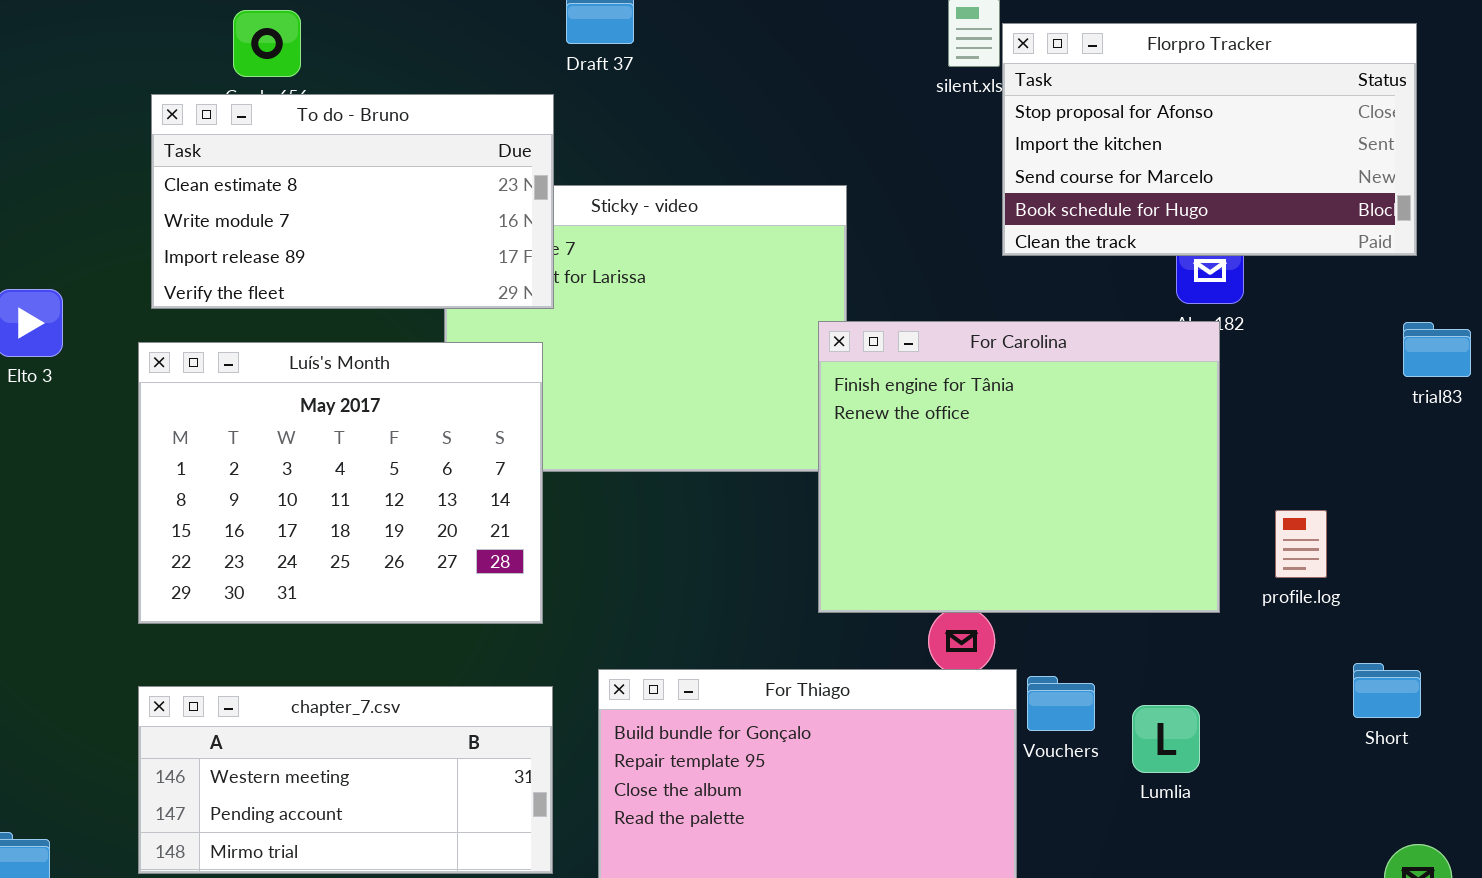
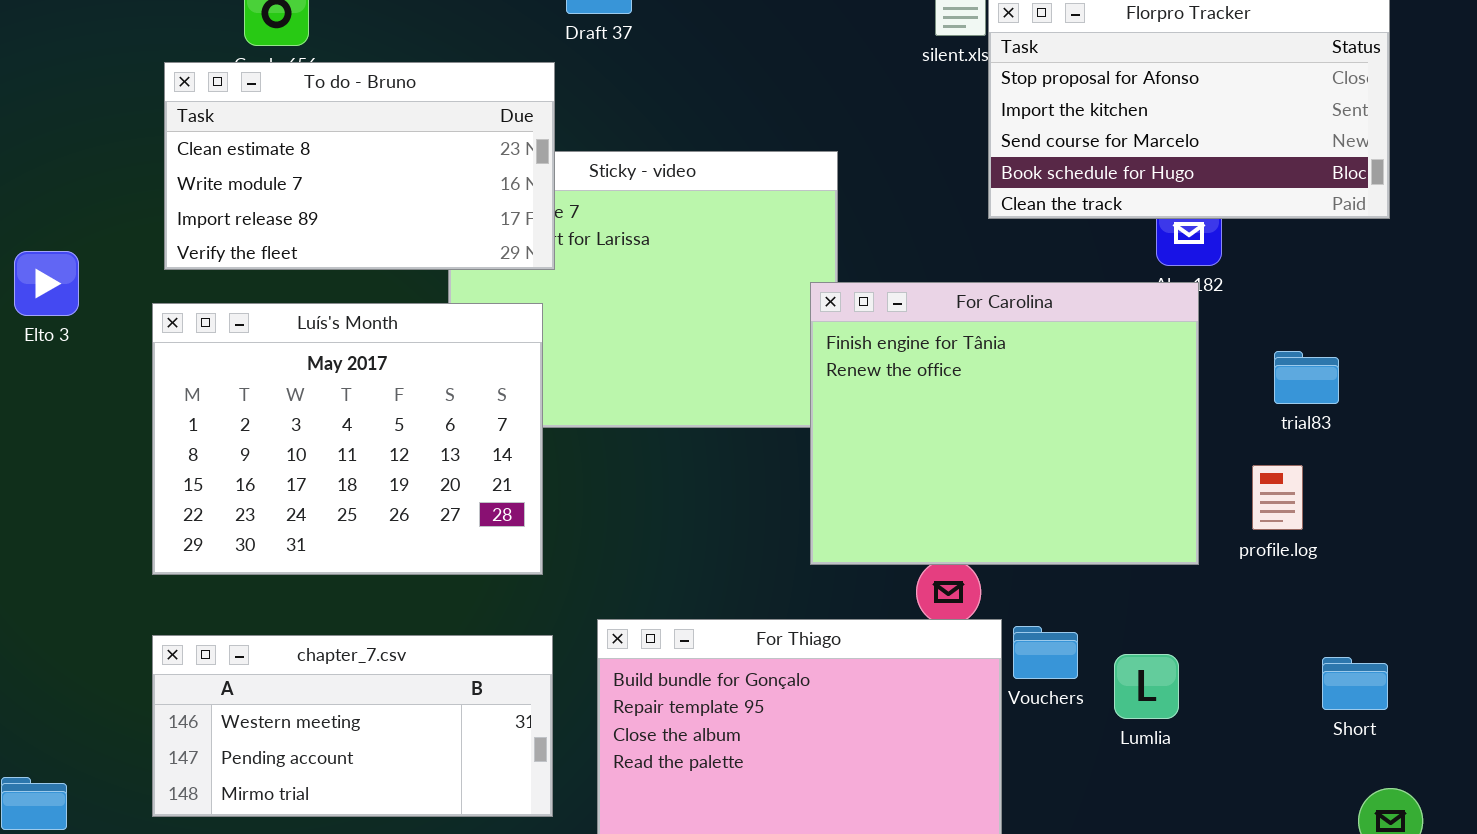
trial83: [1403,322,1471,377] -> [1274,351,1339,404], moved
Short: [1353,663,1421,718] -> [1322,657,1388,710], moved

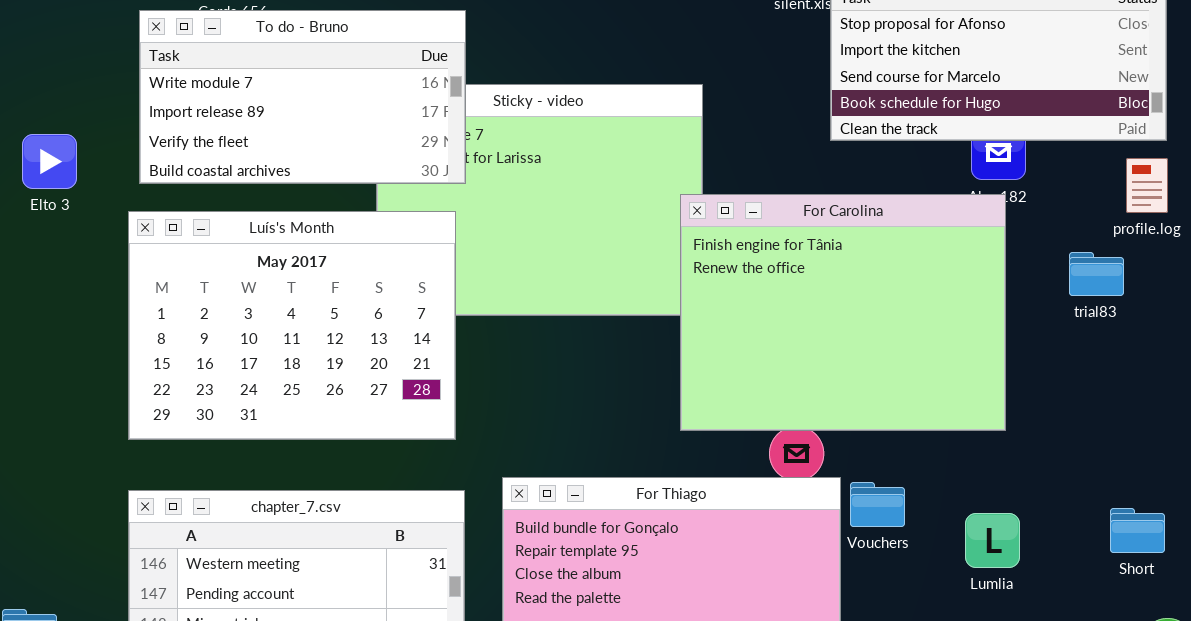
To do - Bruno: [164,62,555,270] -> [139,10,466,184], scrolled down 1 row
Elto 3: [14,251,79,316] -> [22,134,77,189], moved
profile.log: [1252,465,1303,530] -> [1126,158,1168,213], moved
Lumlia: [1114,654,1179,719] -> [965,513,1020,568], moved

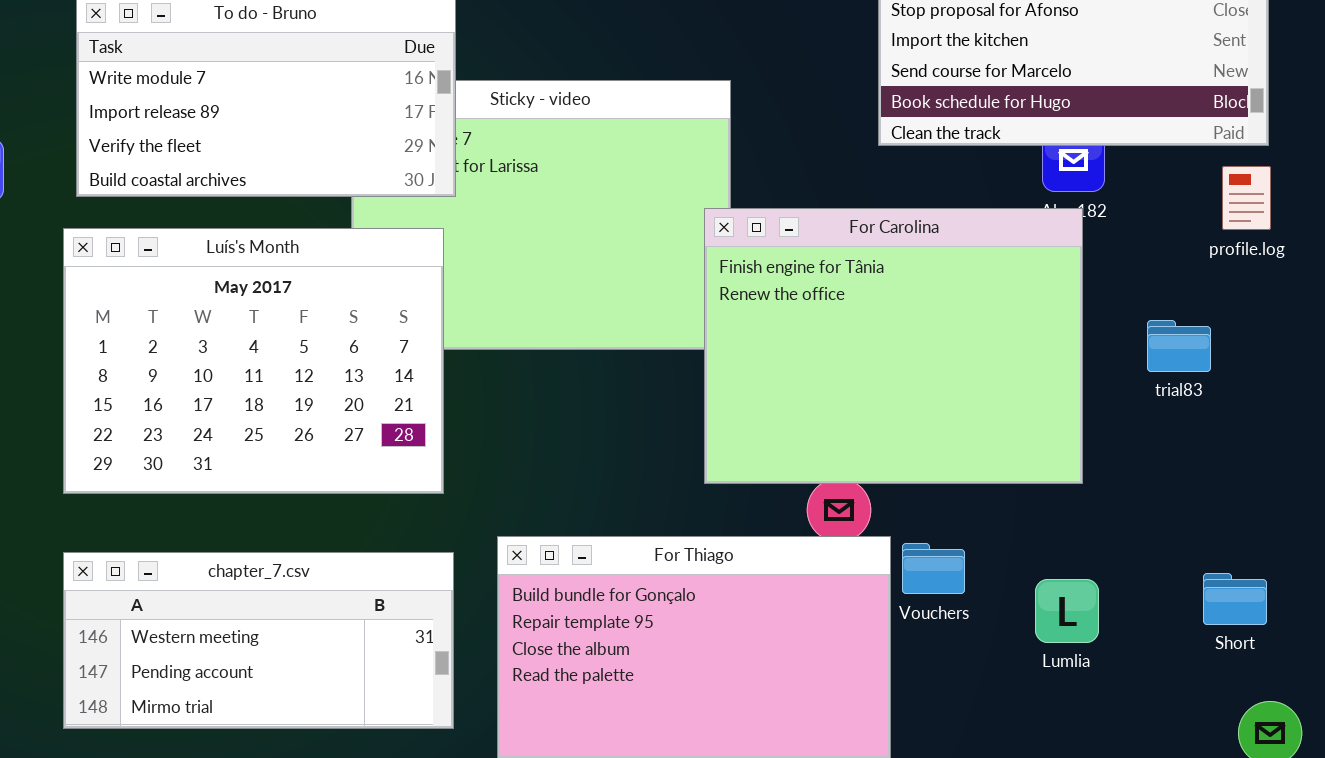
trial83: [1069,252,1124,296] -> [1147,320,1211,372], moved

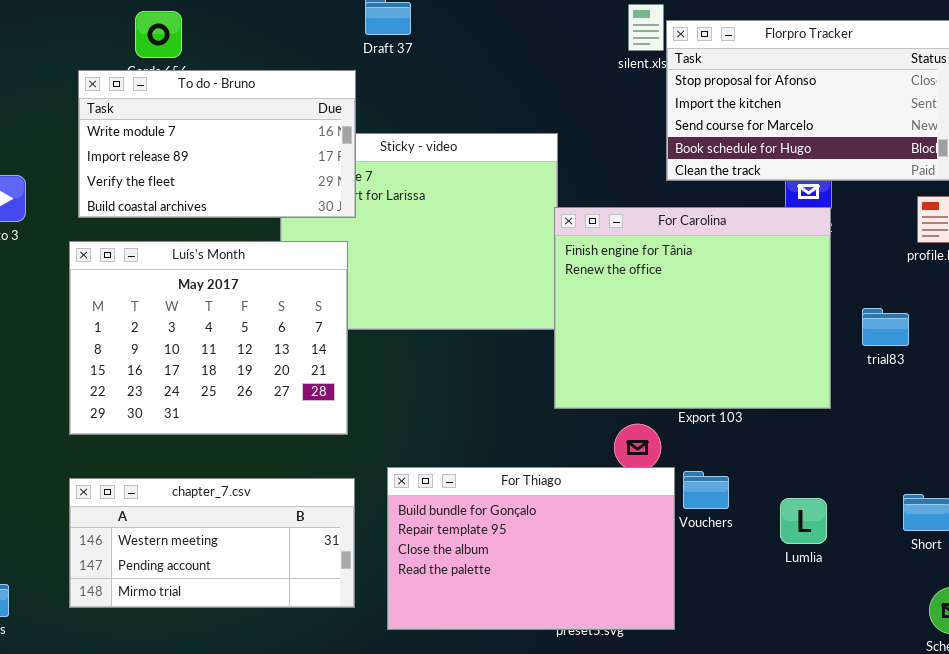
For Carolina: [704,208,1083,484] -> [554,207,831,409], moved

